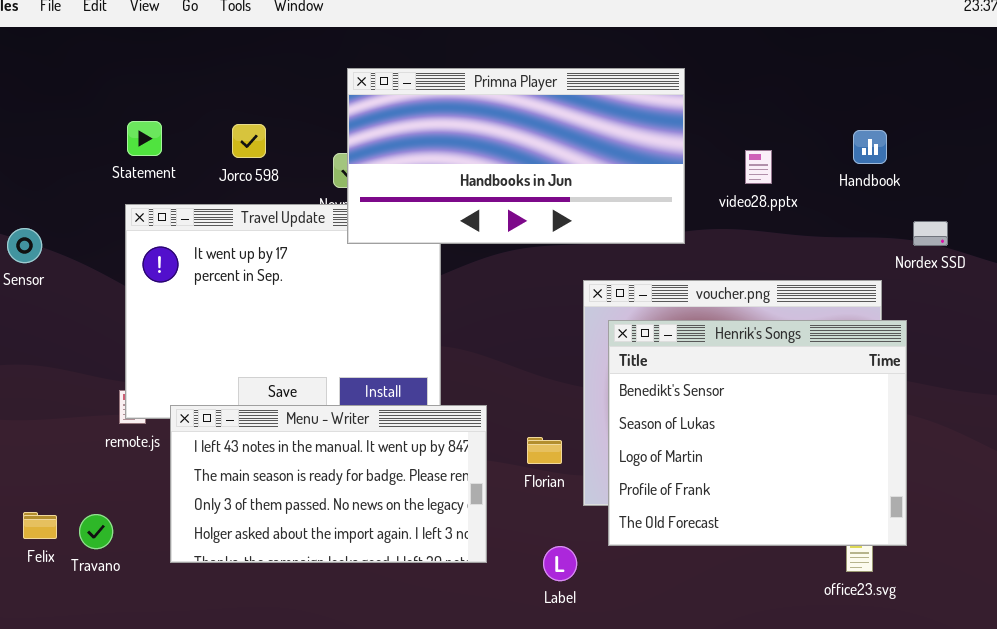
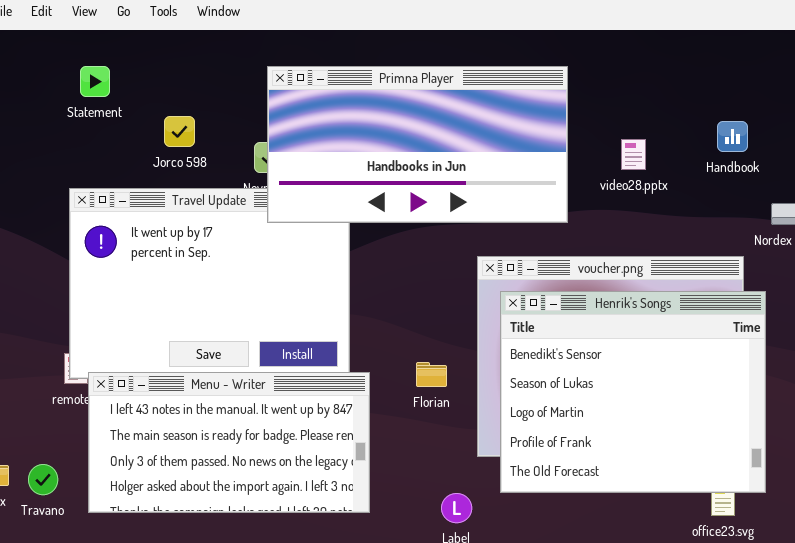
Statement: [127,121,162,156] -> [80,66,110,97], moved
Menu - Writer: [170,405,487,563] -> [88,372,370,513], moved
Florian: [527,437,562,464] -> [416,362,447,387], moved

